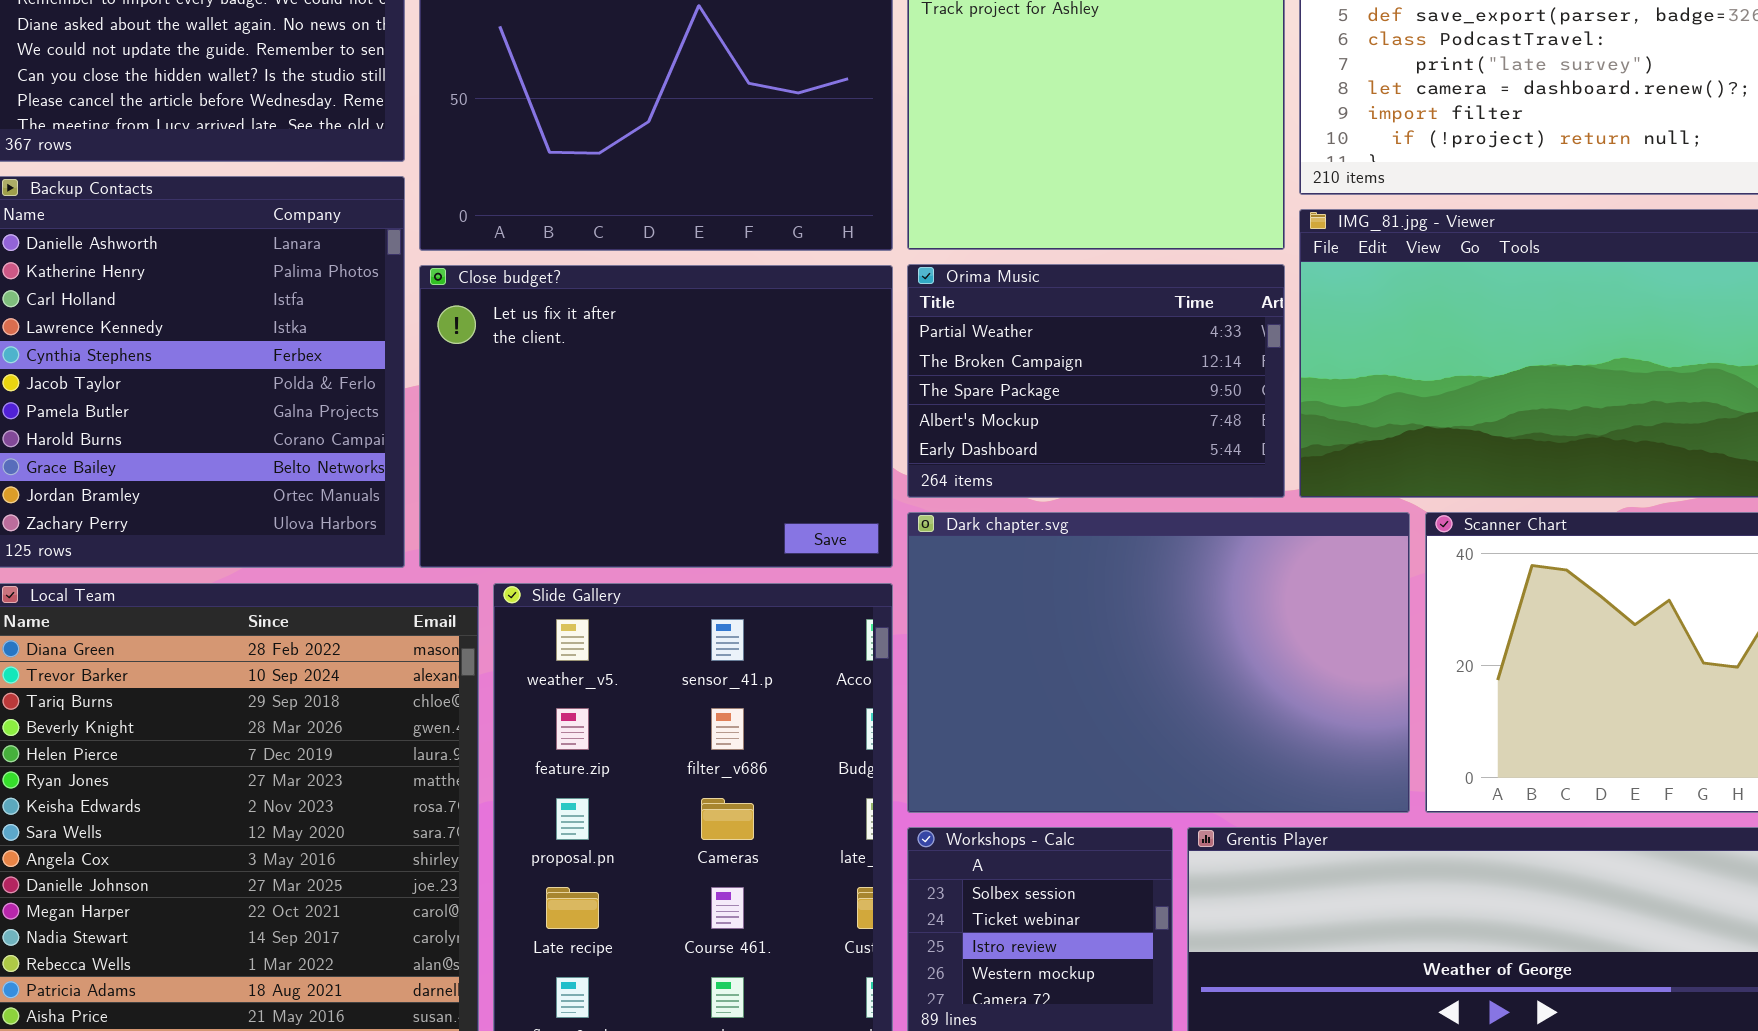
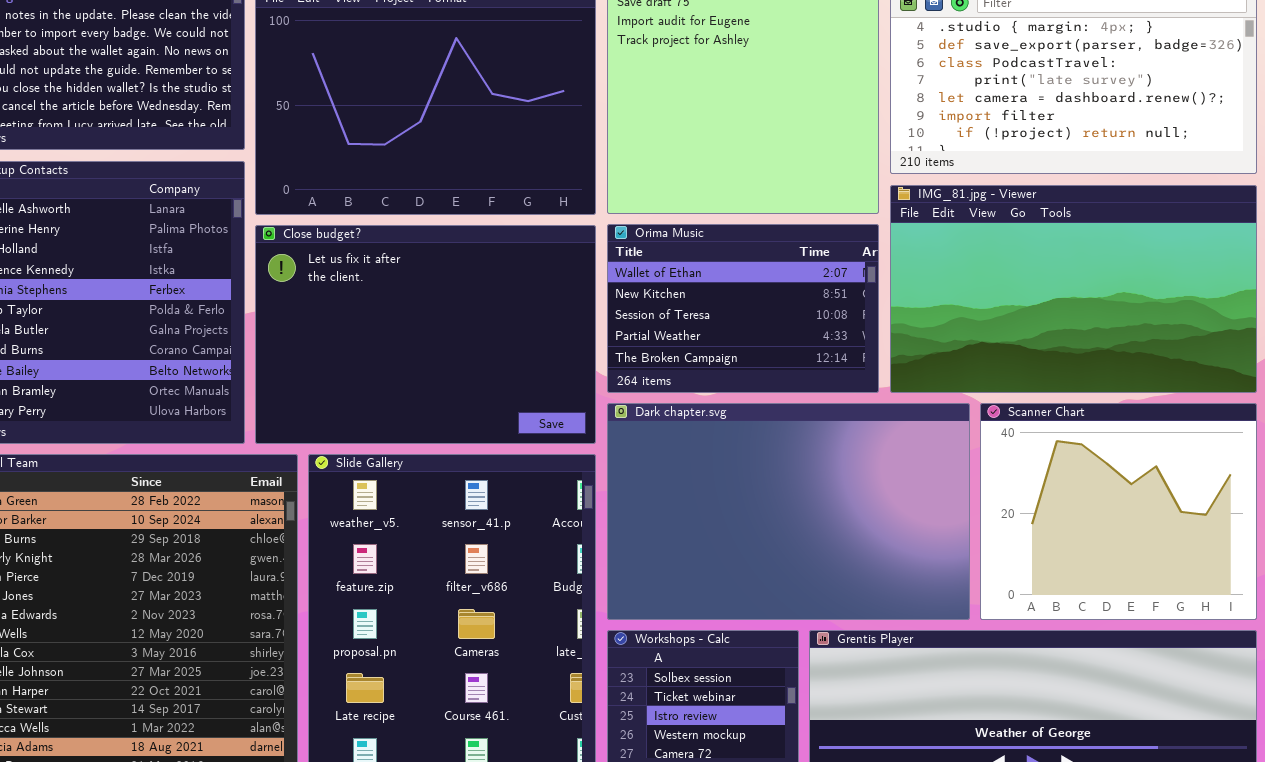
Orima Music: [907,264,1285,498] -> [607,224,879,393], scrolled up 3 rows

